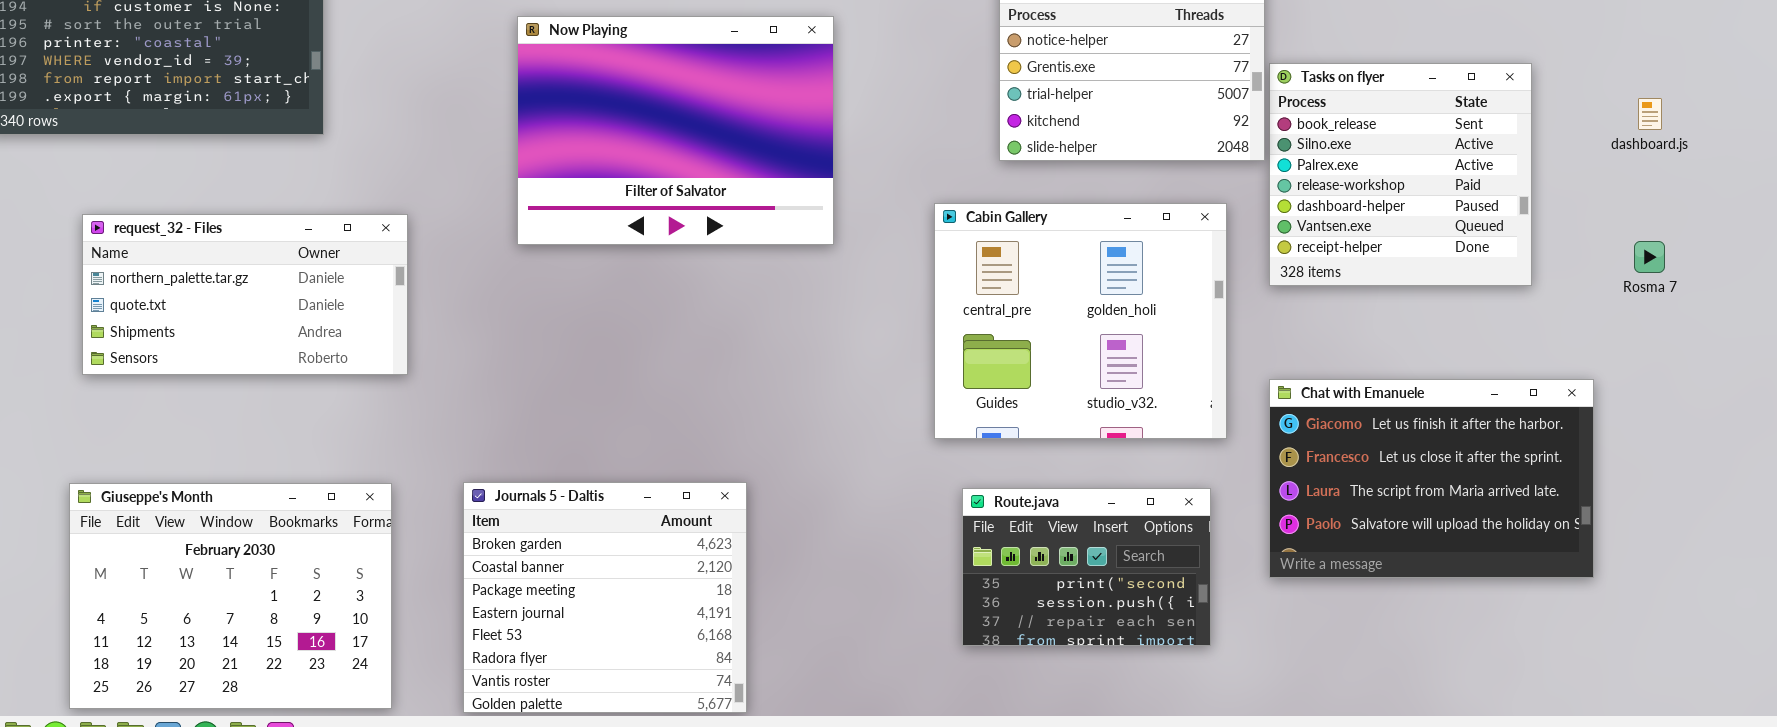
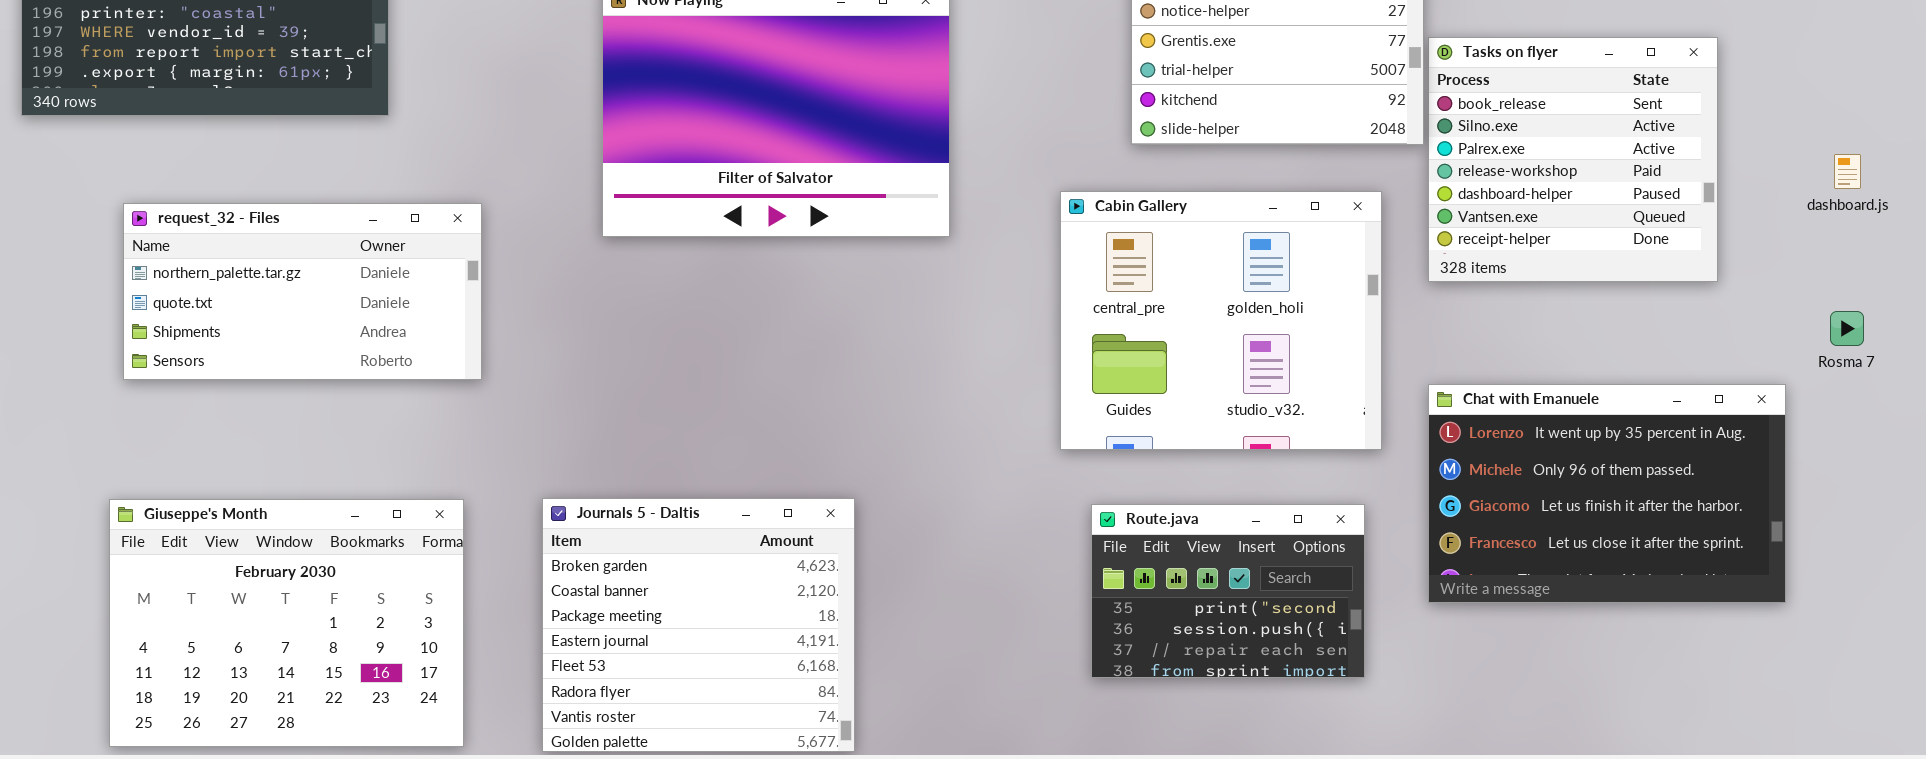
dashboard.js: [1638,98,1662,130] -> [1834,154,1861,189], moved
Rosma 7: [1634,241,1665,273] -> [1830,311,1864,346], moved
Chat with Emanuele: [1269,379,1594,578] -> [1428,384,1786,603], scrolled up 2 rows

